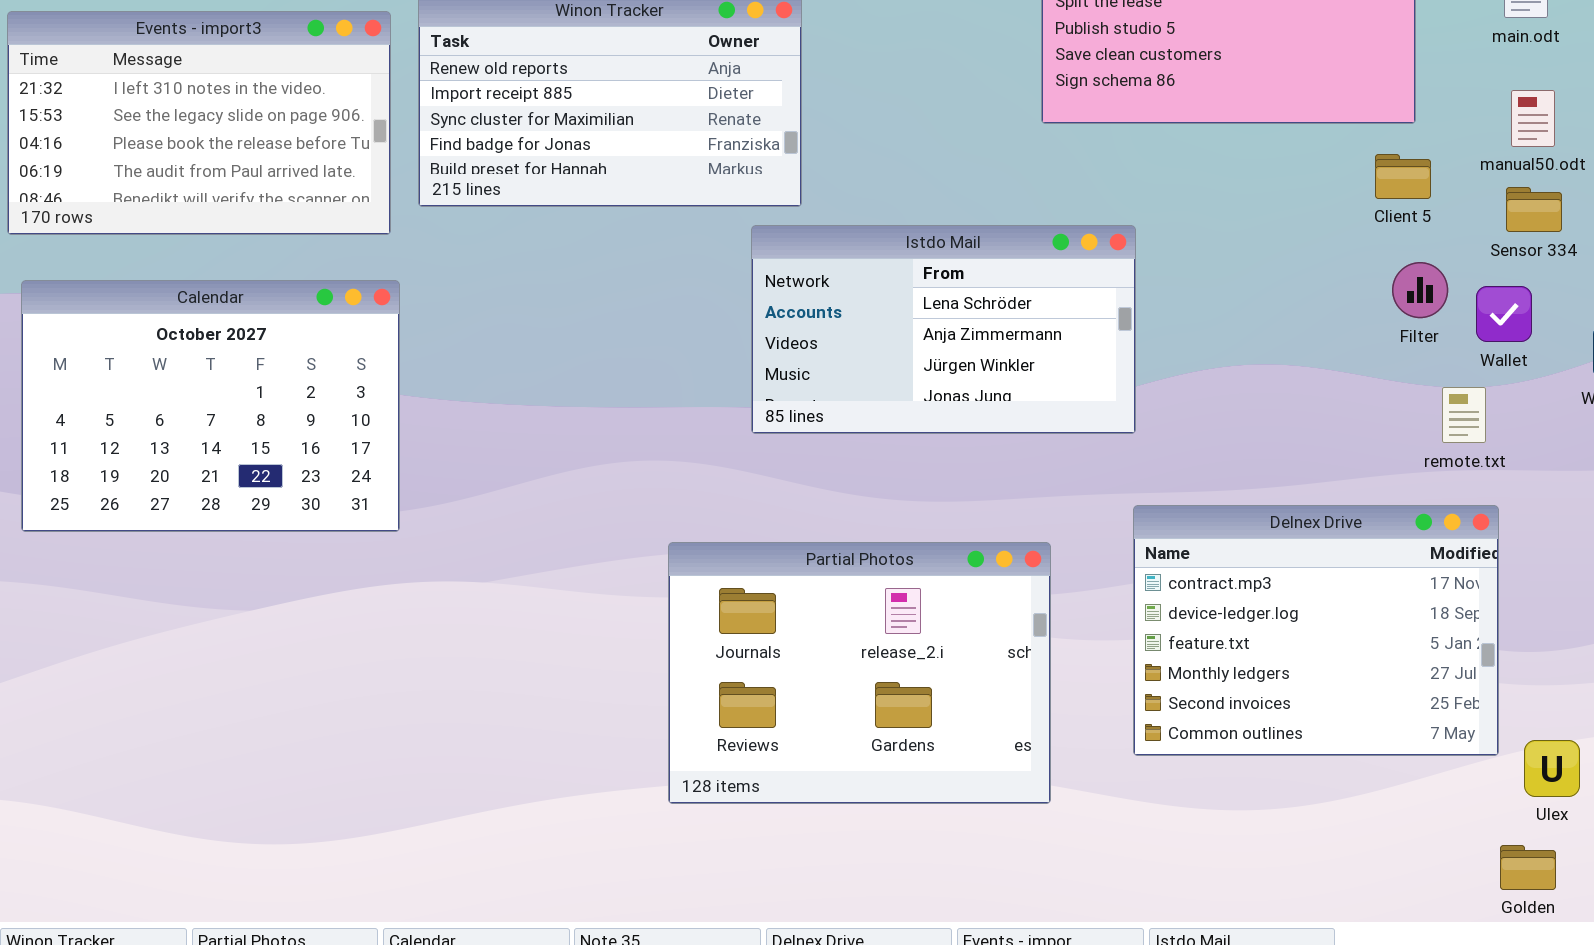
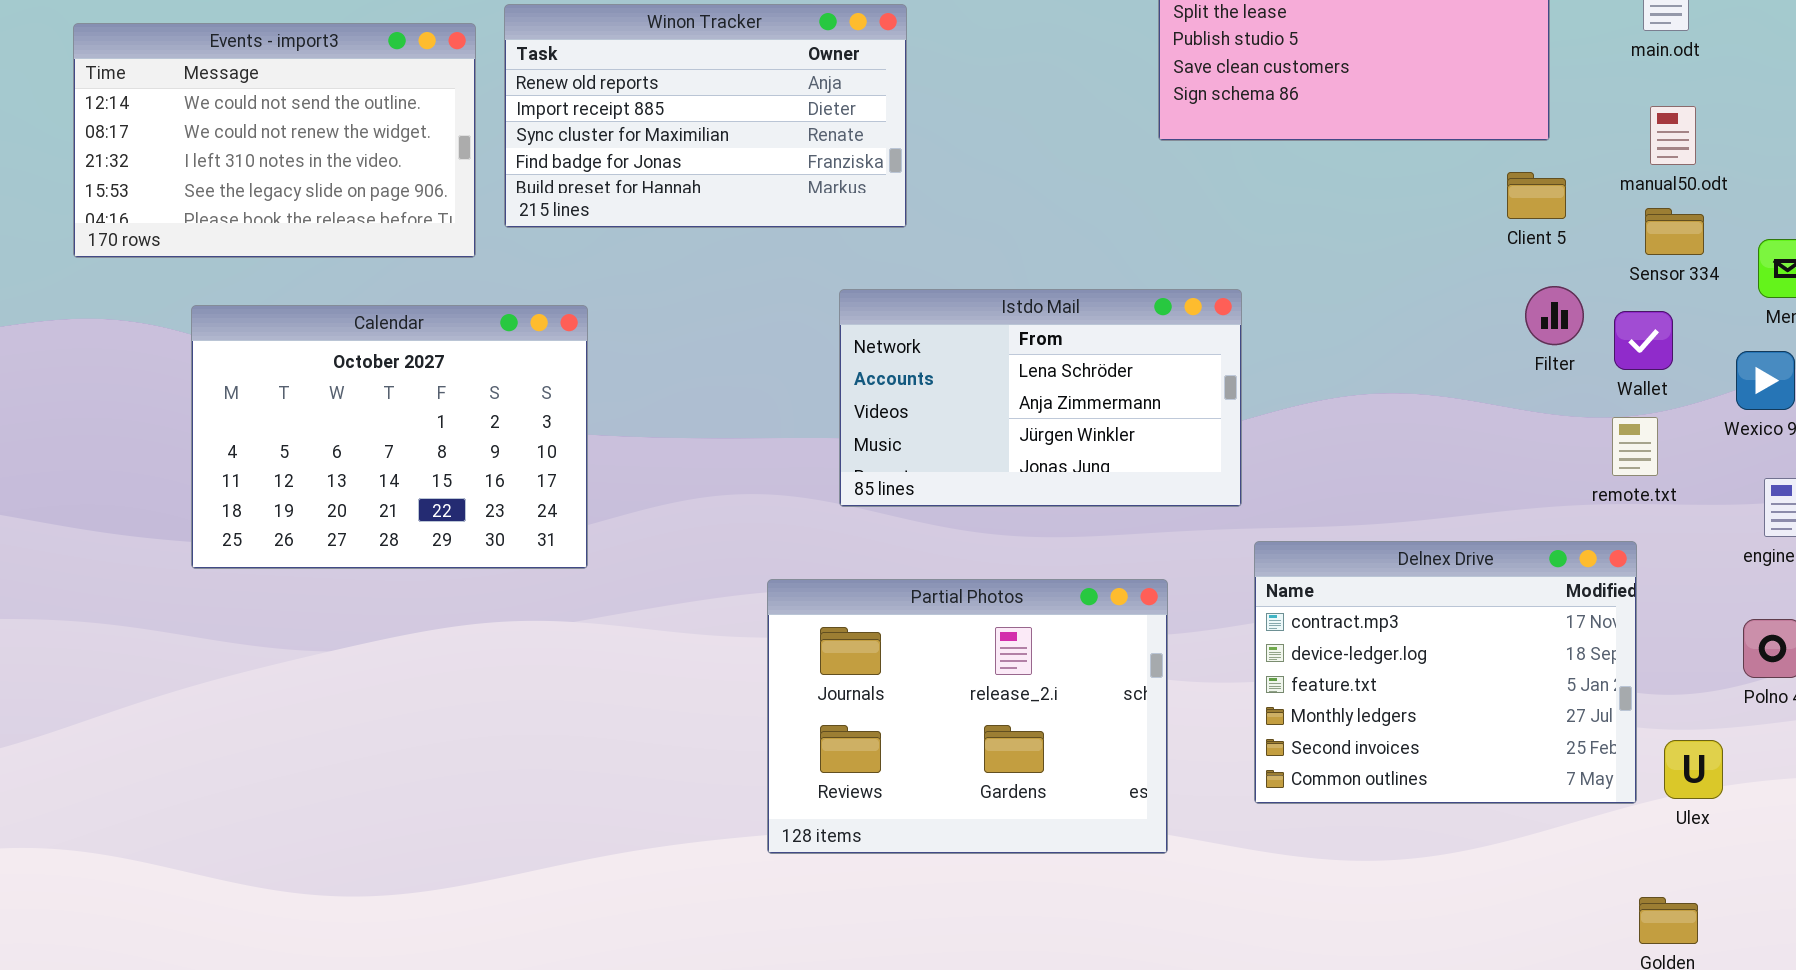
Events - import3: [7,11,391,235] -> [73,23,476,258], scrolled up 2 rows
Istdo Mail: [751,225,1136,434] -> [839,289,1242,507], moved
Calendar: [21,280,400,532] -> [191,305,588,569], moved
remote.txt: [1442,387,1486,443] -> [1612,417,1658,476], moved
Ulex: [1524,740,1580,797] -> [1664,740,1723,799], moved

